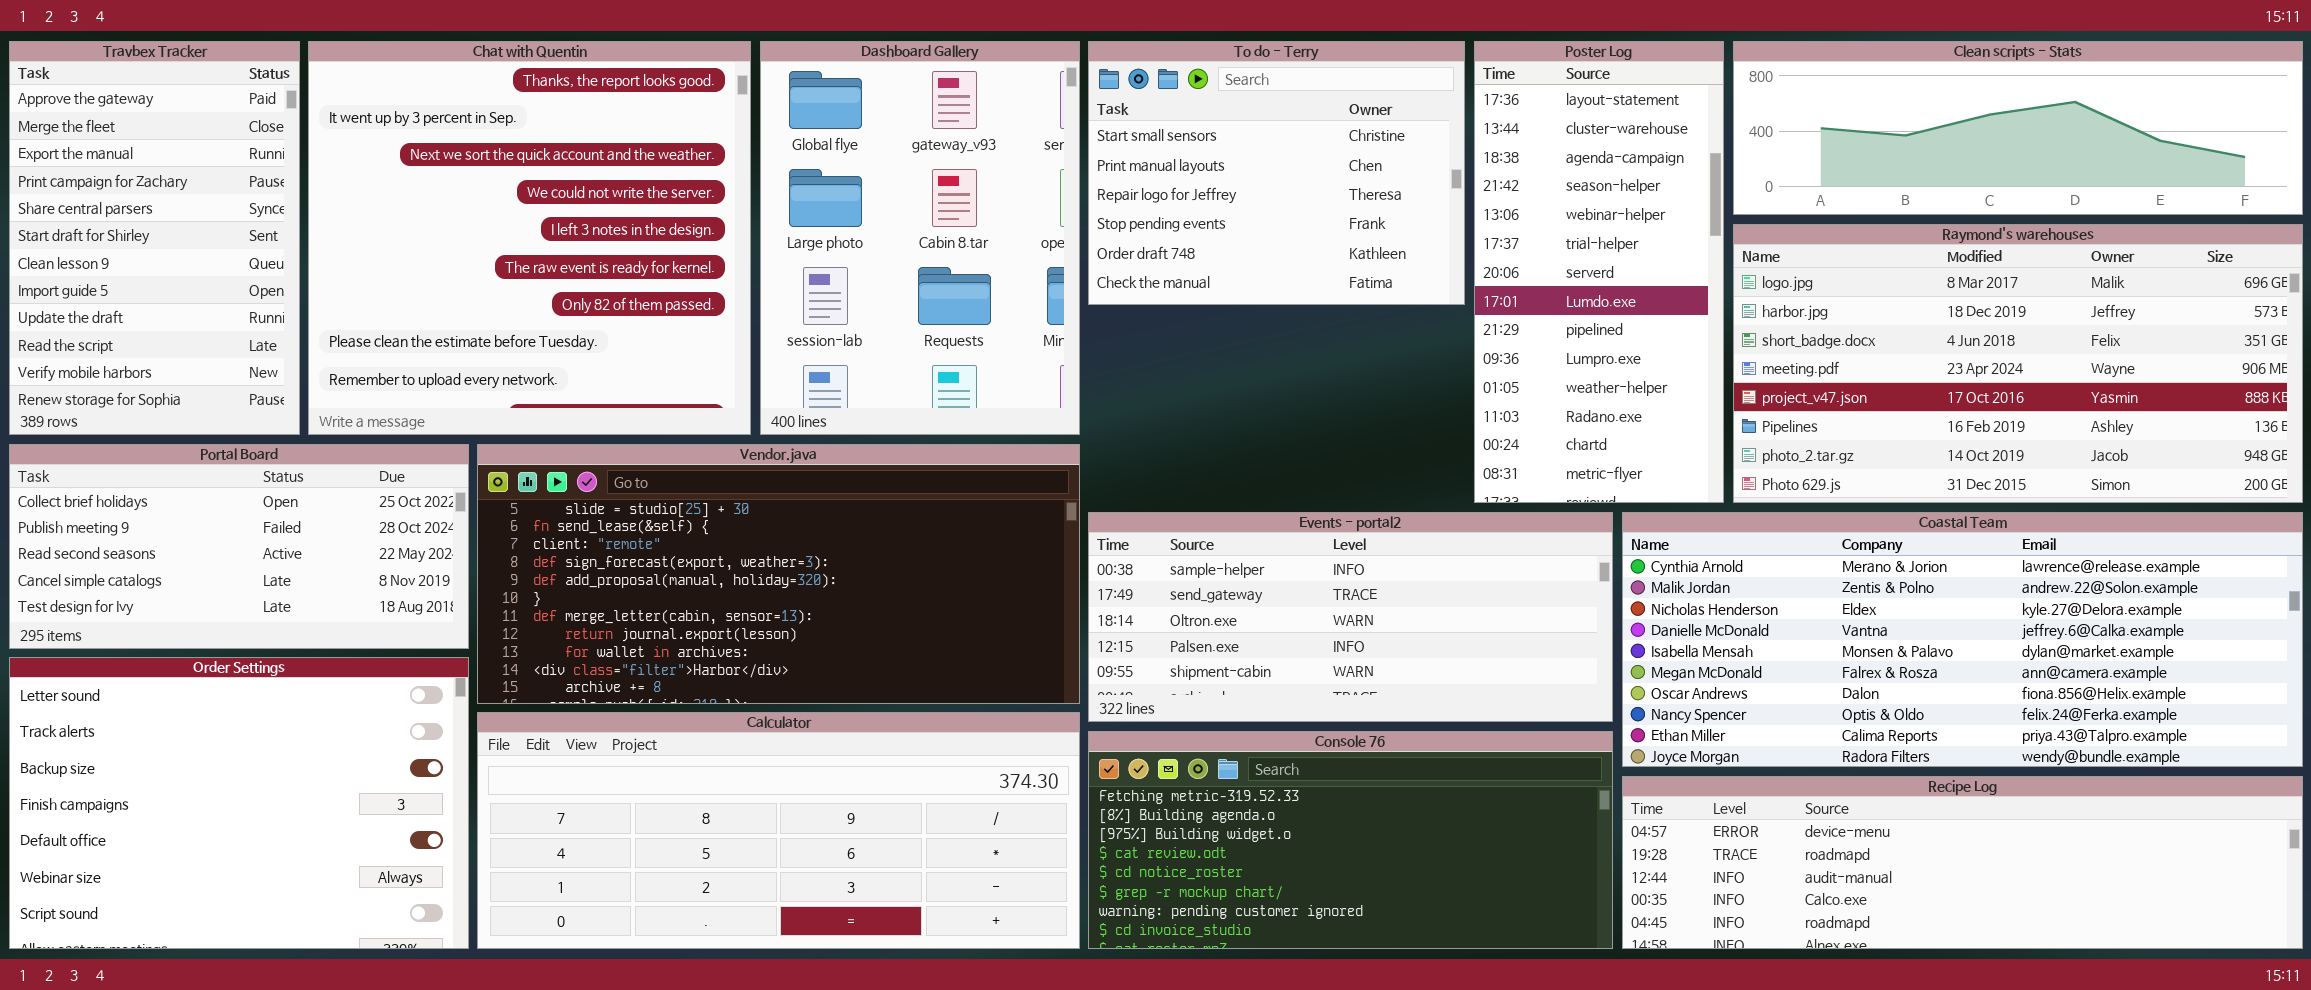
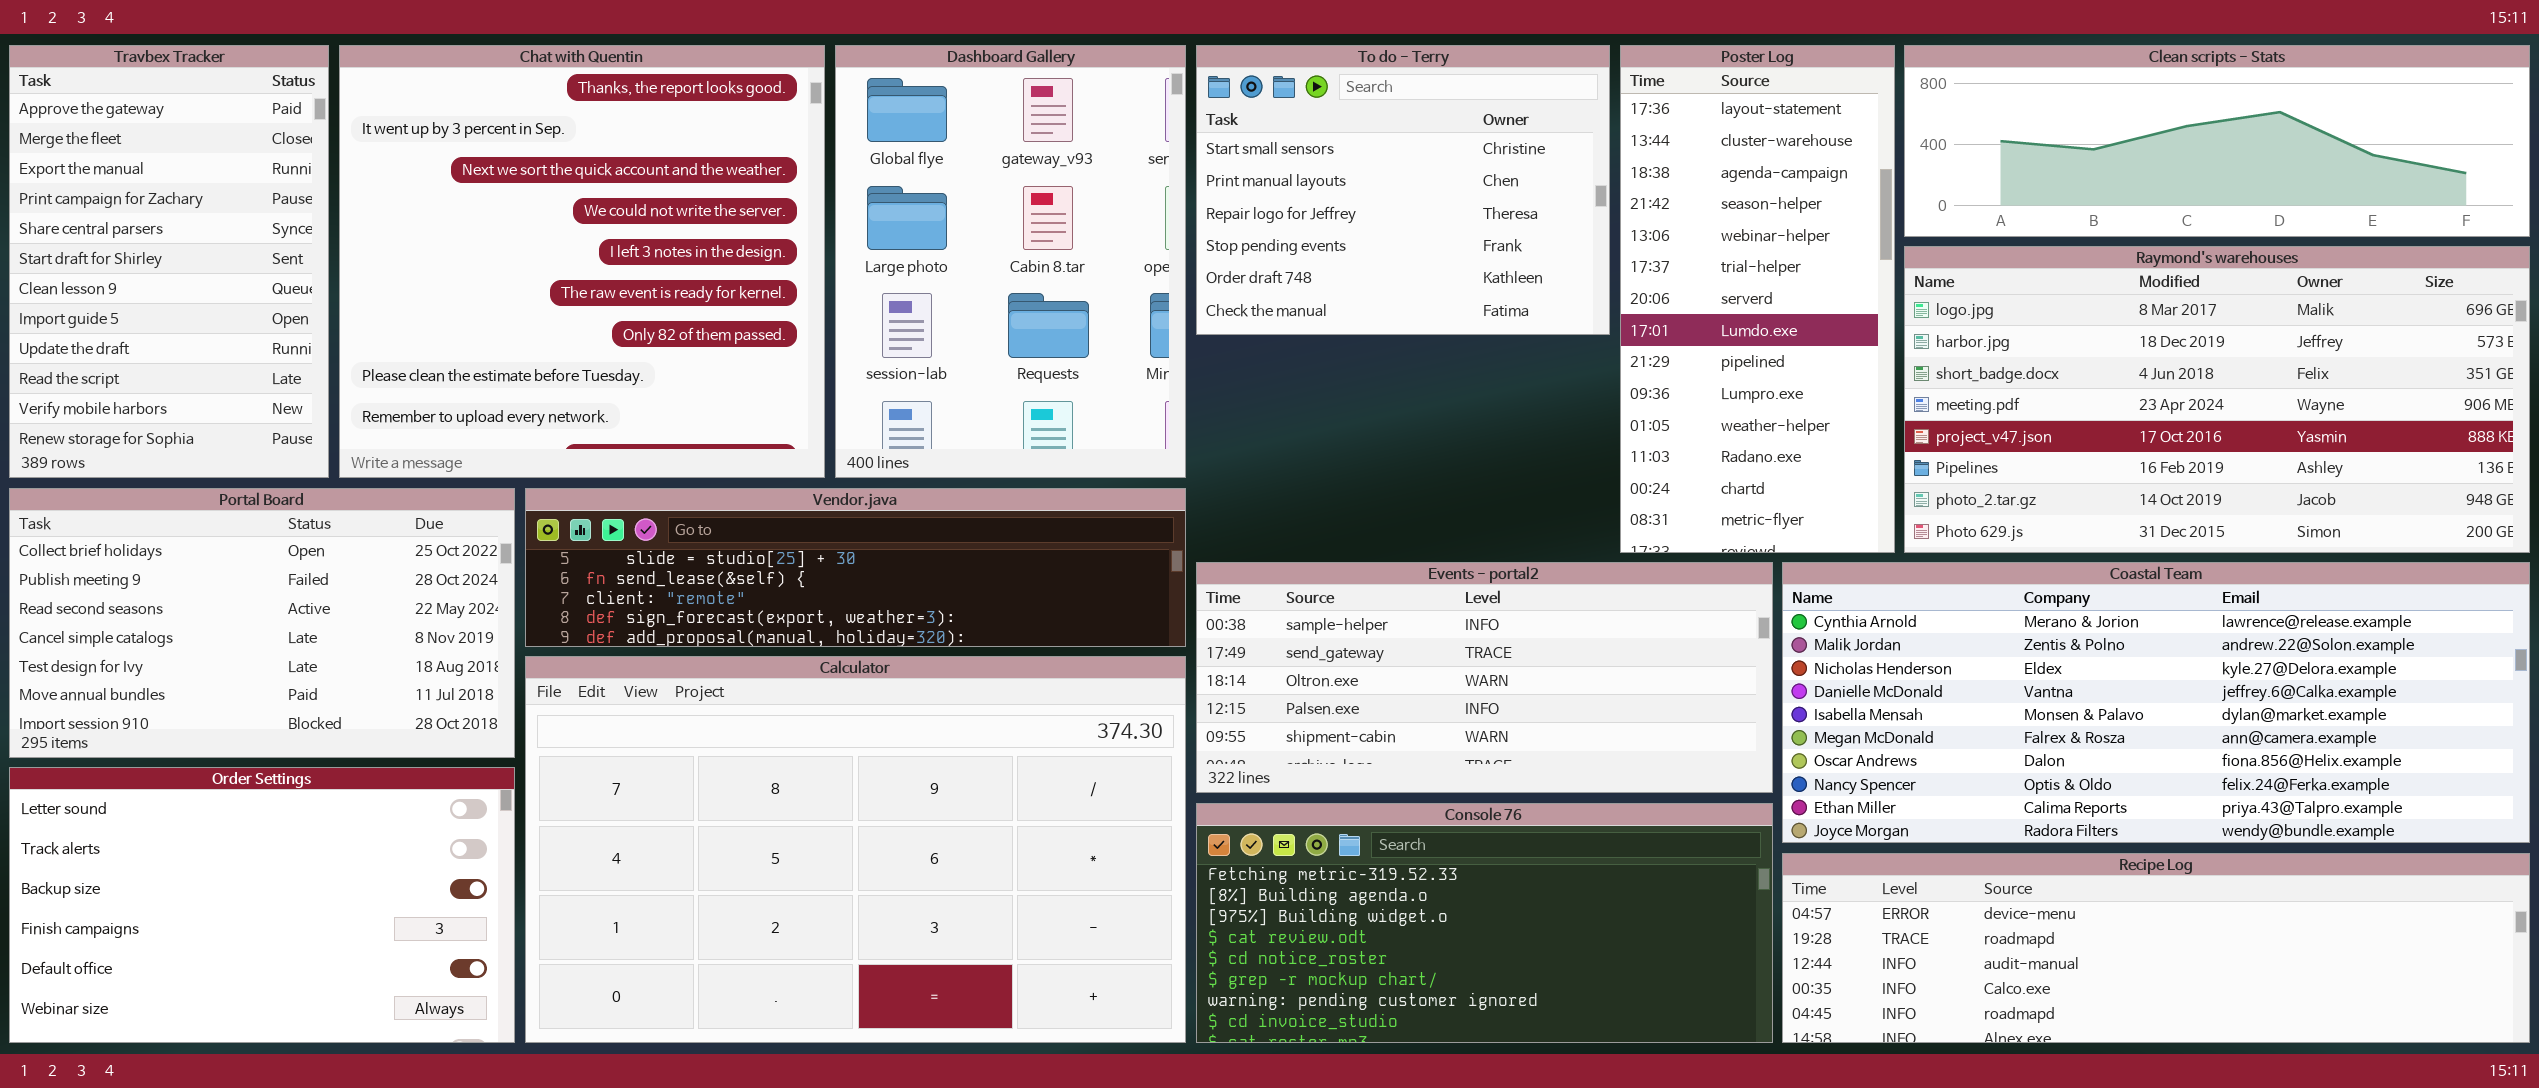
Portal Board: [9,444,469,649] -> [9,488,515,758], resized
Vendor.java: [477,444,1080,704] -> [525,488,1186,647], resized
Order Settings: [9,657,469,949] -> [9,767,515,1043], resized
Calculator: [477,712,1080,949] -> [525,656,1186,1043], resized

